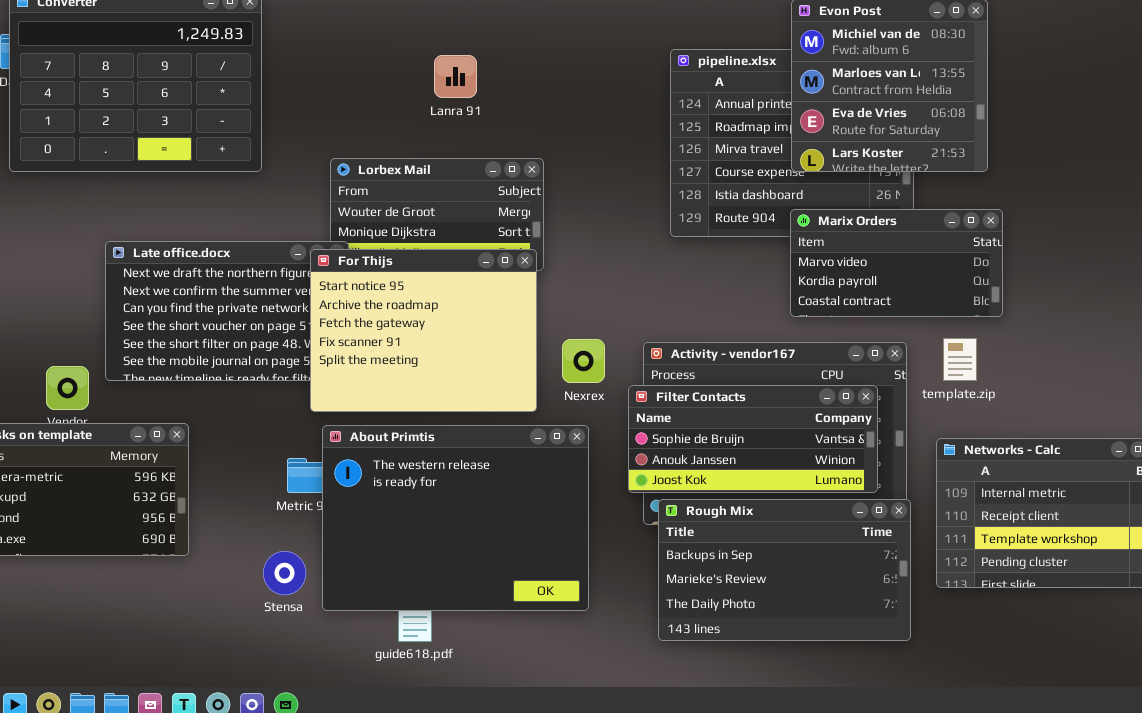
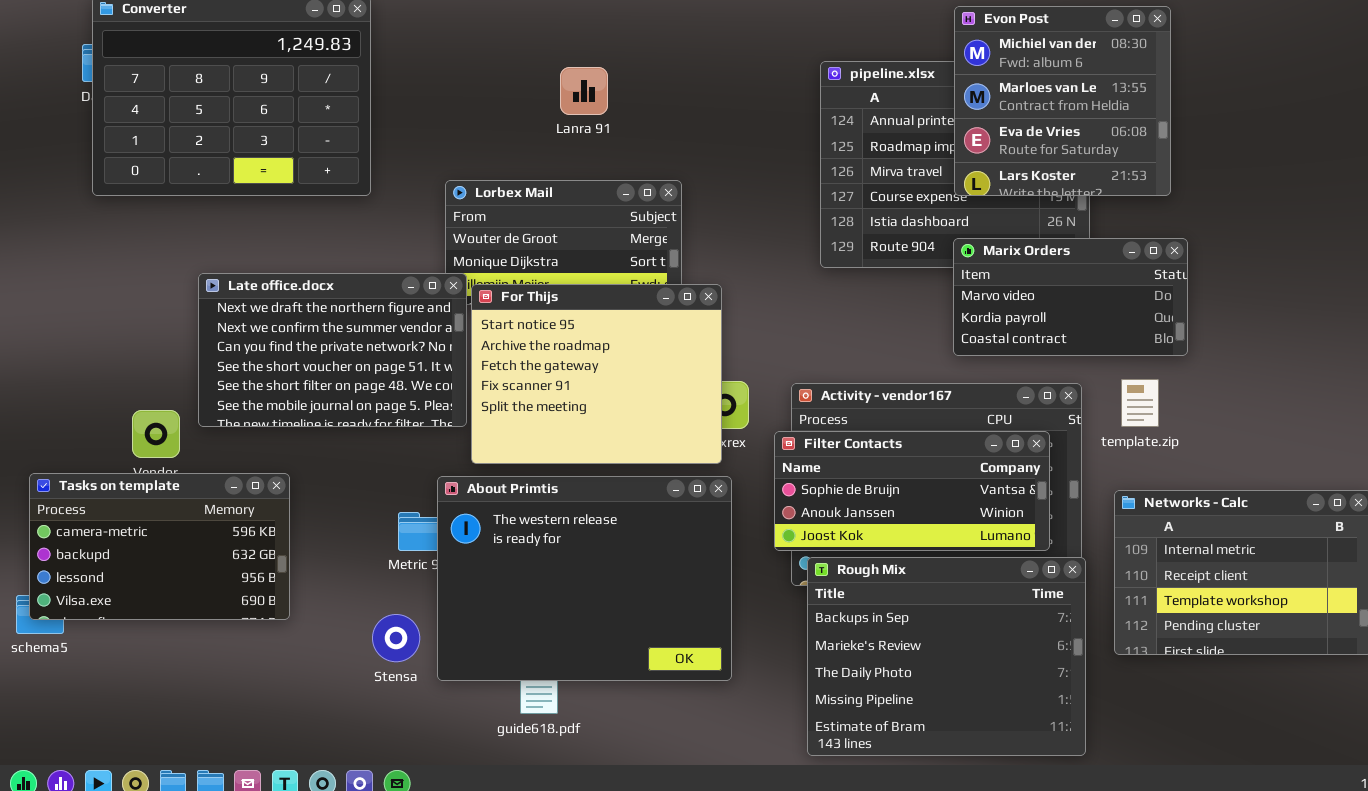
For Thijs: [310,249,537,412] -> [471,284,722,464], moved
Rough Mix: [658,499,911,641] -> [807,557,1086,756], resized

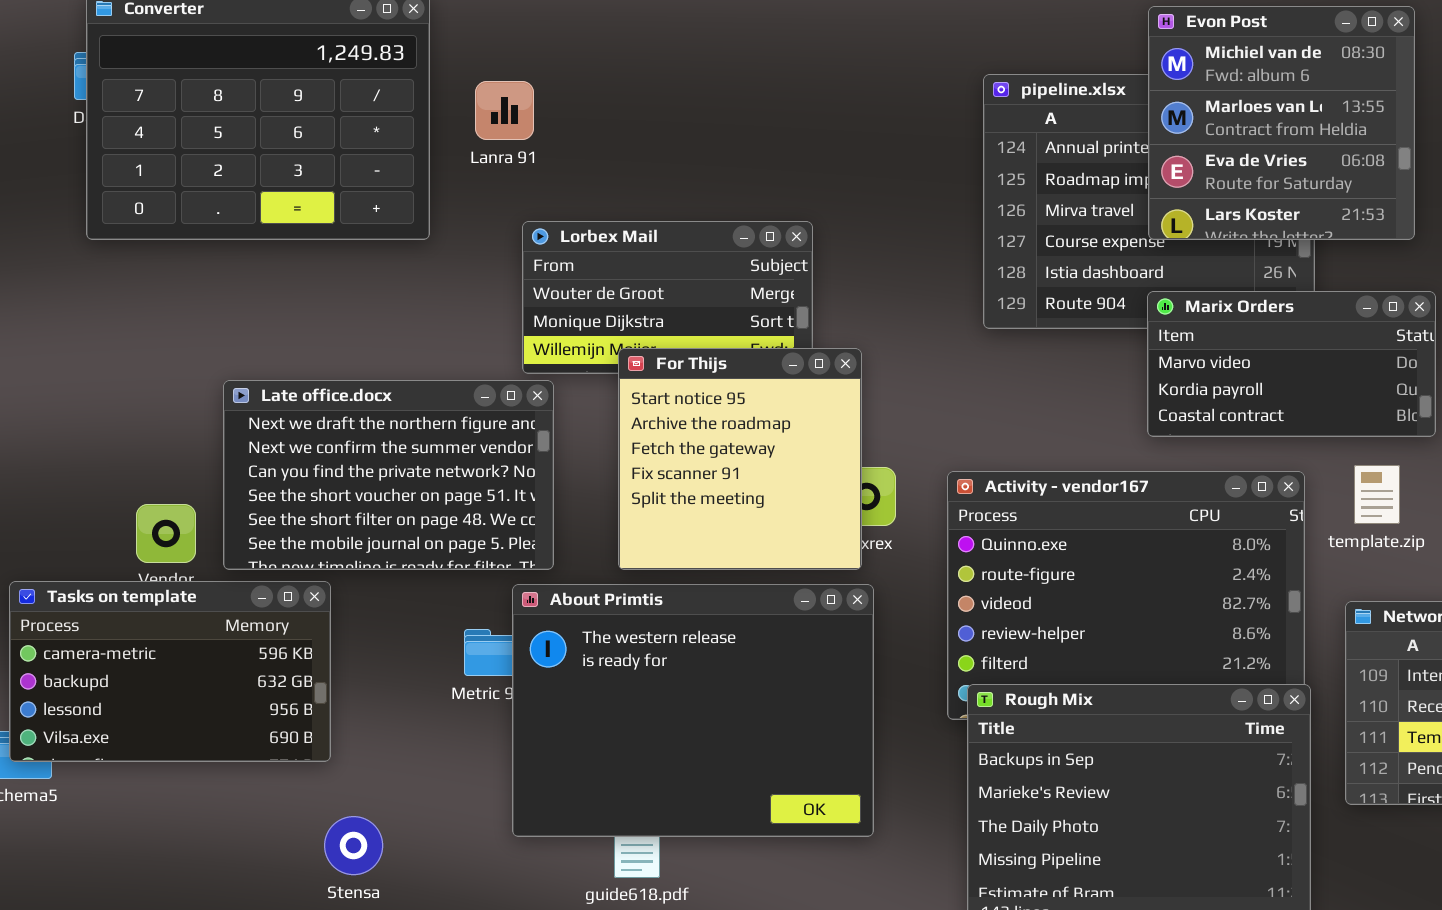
Lanra 91: [560,67,608,115] -> [475,81,534,140], moved
Late office.docx: [198,273,467,427] -> [223,380,554,570], moved
For Thijs: [471,284,722,464] -> [618,348,862,570], resized
Filter Contacts: [774,431,1050,551] -> none, closed
Stensa: [372,614,420,662] -> [324,816,383,875], moved

